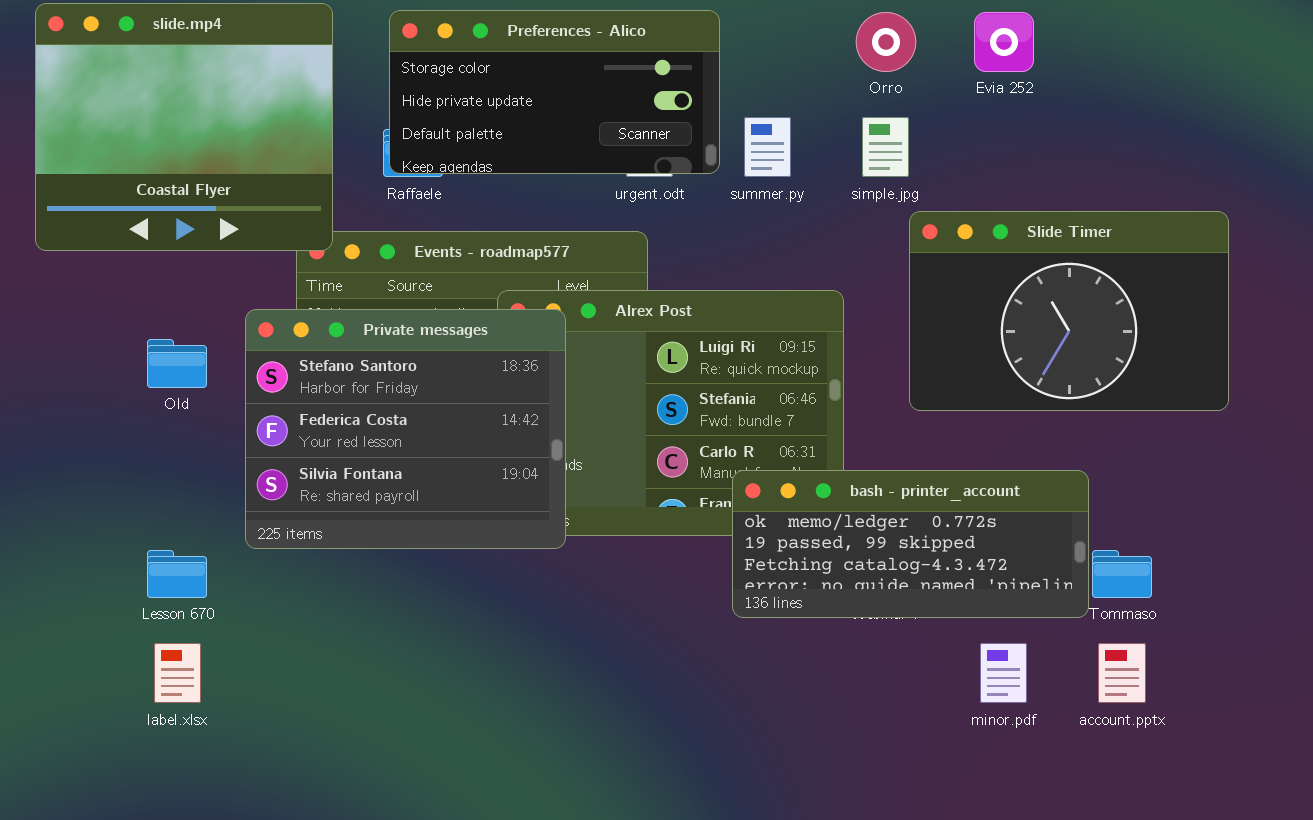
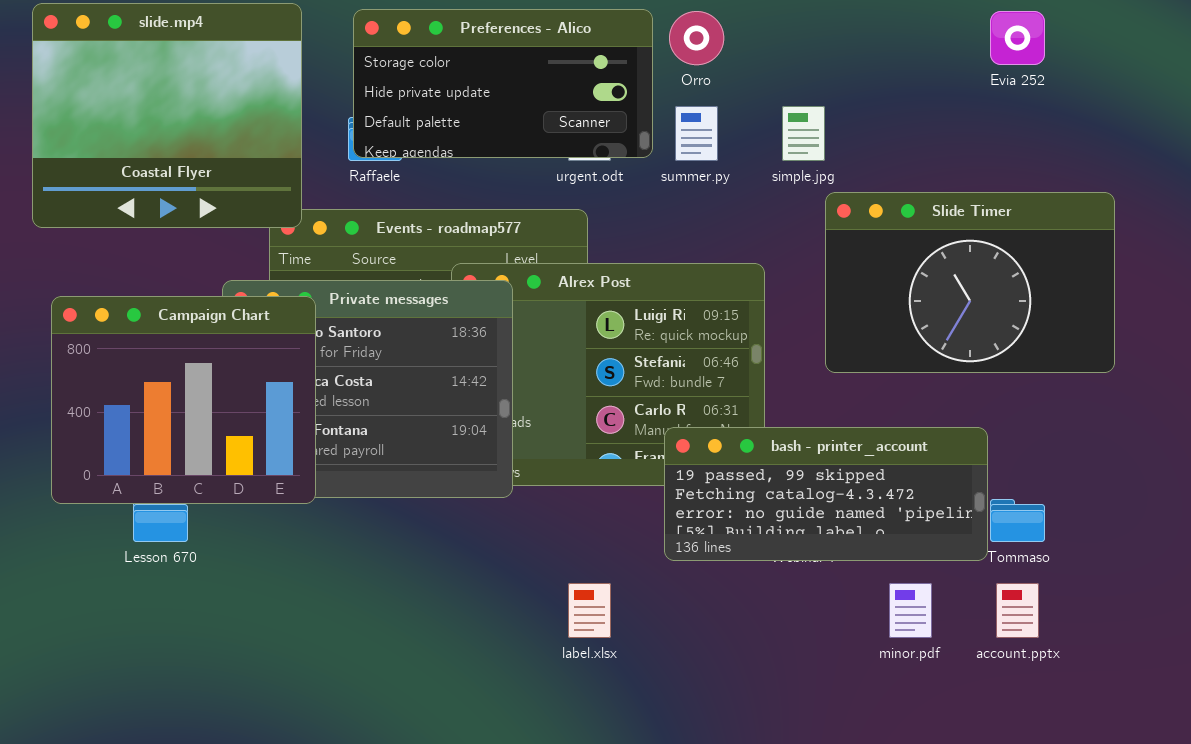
Orro: [856,12,916,72] -> [669,11,724,65], moved
Evia 252: [974,12,1034,72] -> [990,11,1045,65], moved
Campaign Chart: none -> [51,296,316,504], opened
bash - printer_account: [732,470,1089,618] -> [664,427,988,561], scrolled down 1 row
label.xlsx: [154,643,201,703] -> [568,583,611,638], moved

